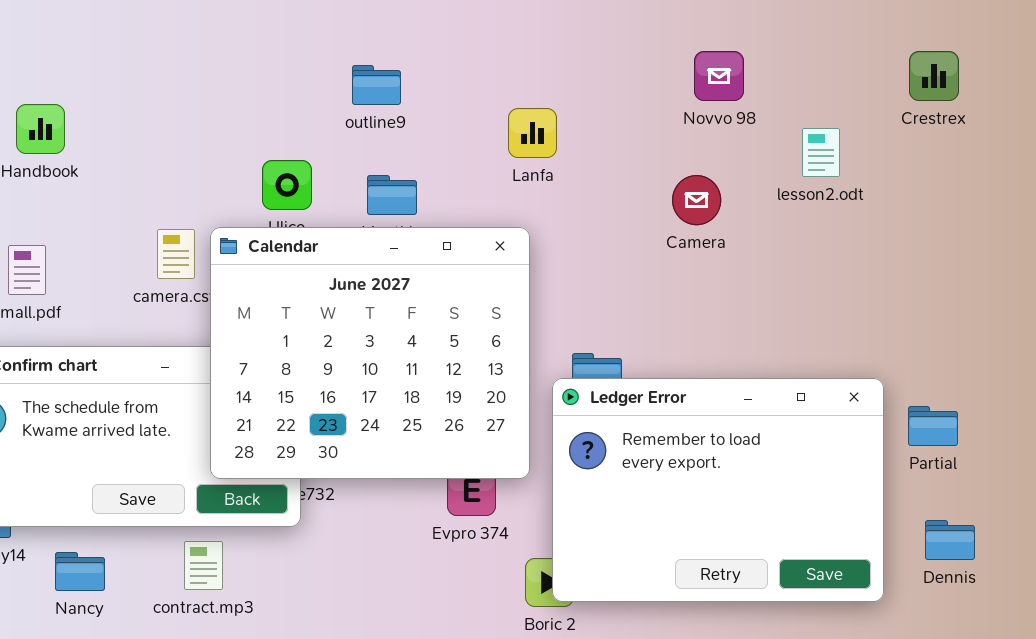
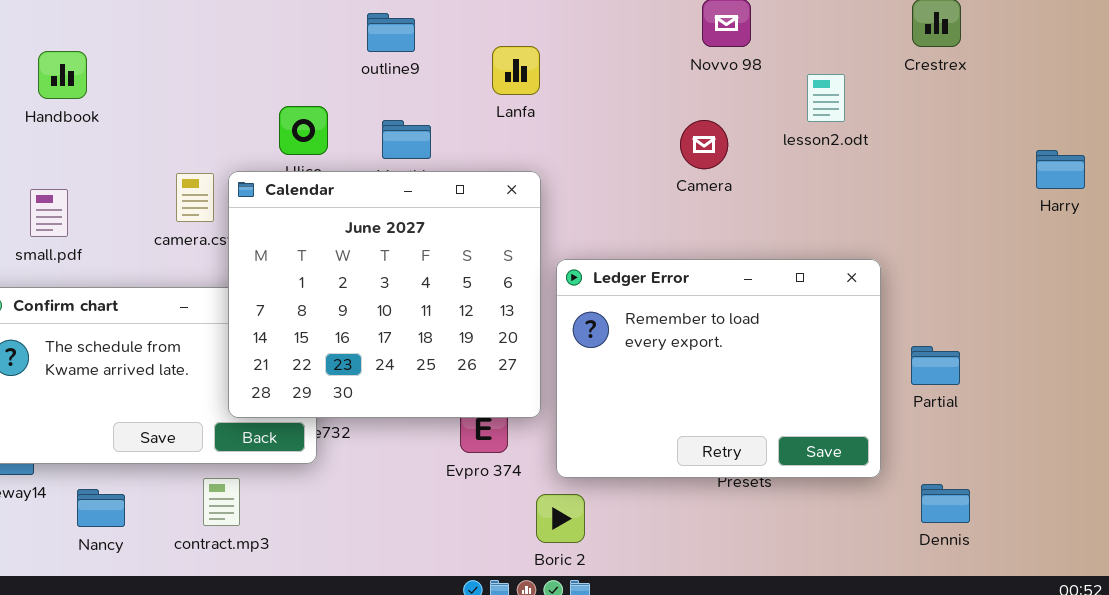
Lanfa: [508,108,557,158] -> [492,46,540,95], moved
Ledger Error: [552,378,884,602] -> [556,259,881,478], moved
Dennis: [925,520,975,560] -> [921,484,970,523], moved

